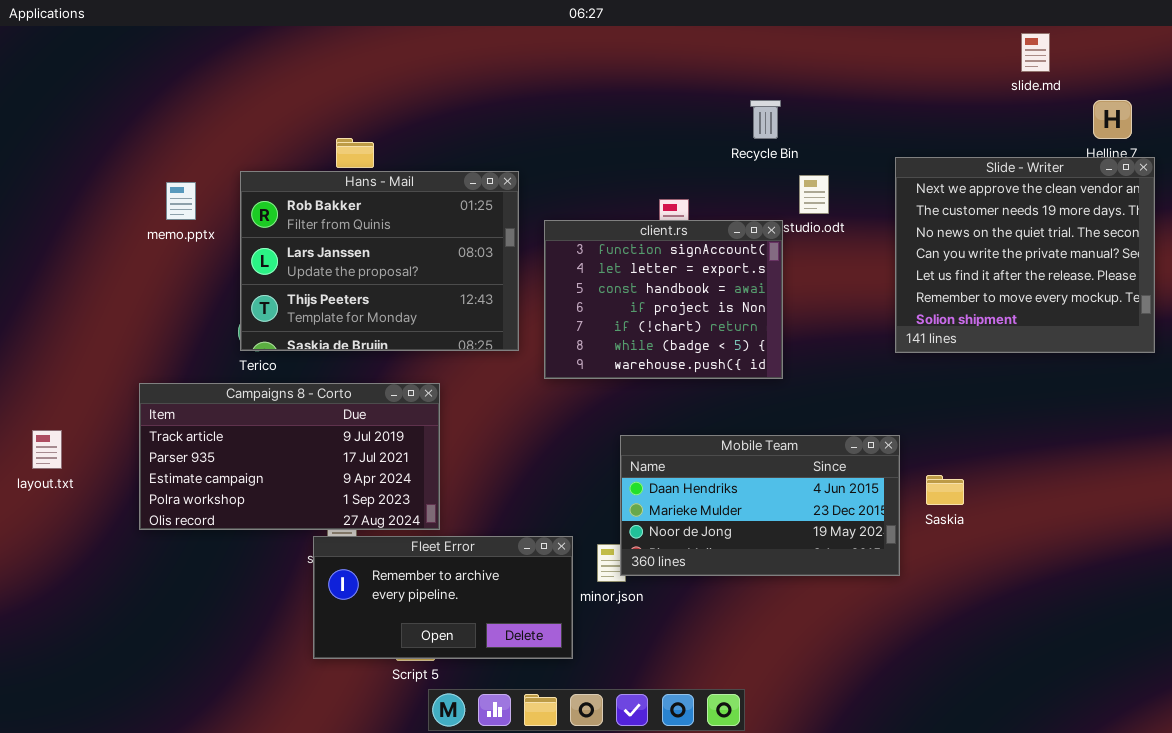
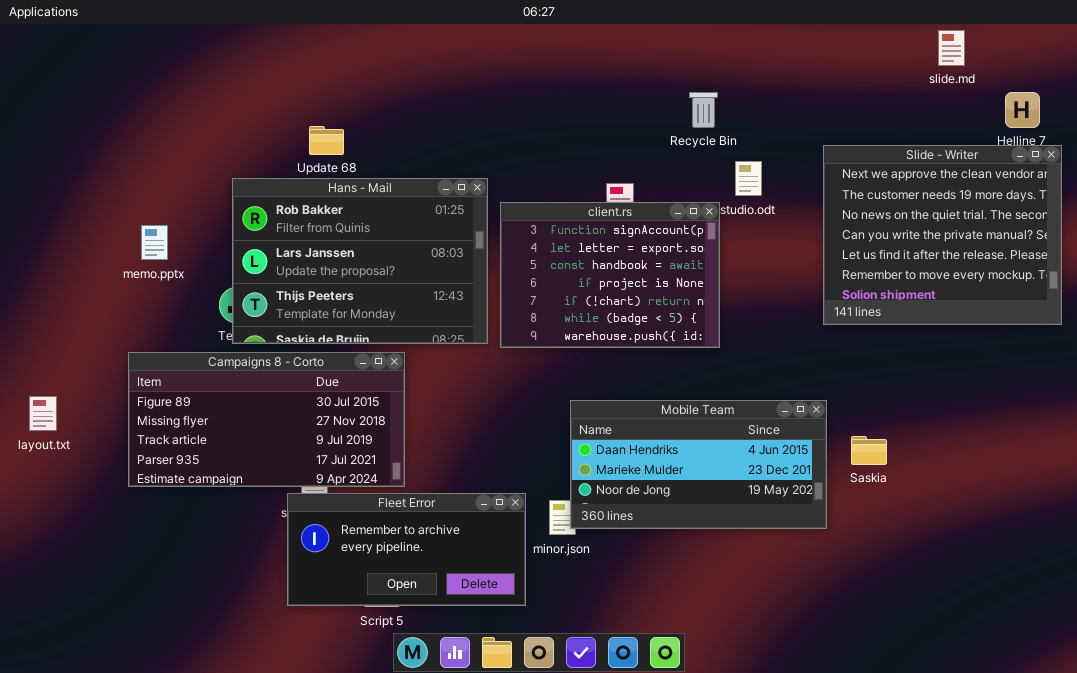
Hans - Mail: [240,171,519,351] -> [232,178,488,344], moved
memo.pptx: [166,182,196,220] -> [141,225,168,260], moved
Campaigns 8 - Corto: [139,383,440,530] -> [128,352,405,487], scrolled up 2 rows

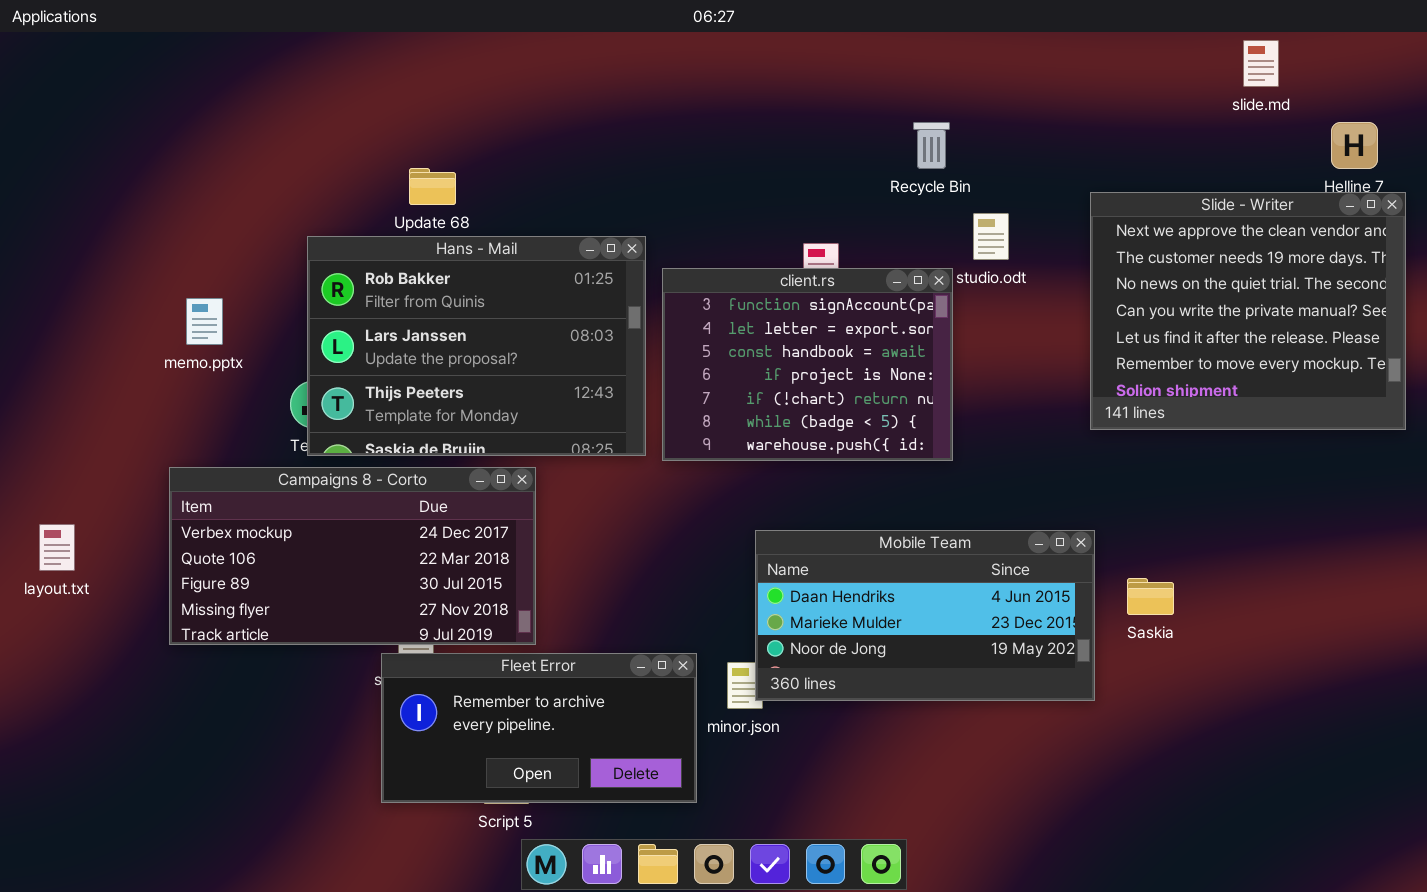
Campaigns 8 - Corto: [128,352,405,487] -> [169,467,536,645], scrolled up 2 rows

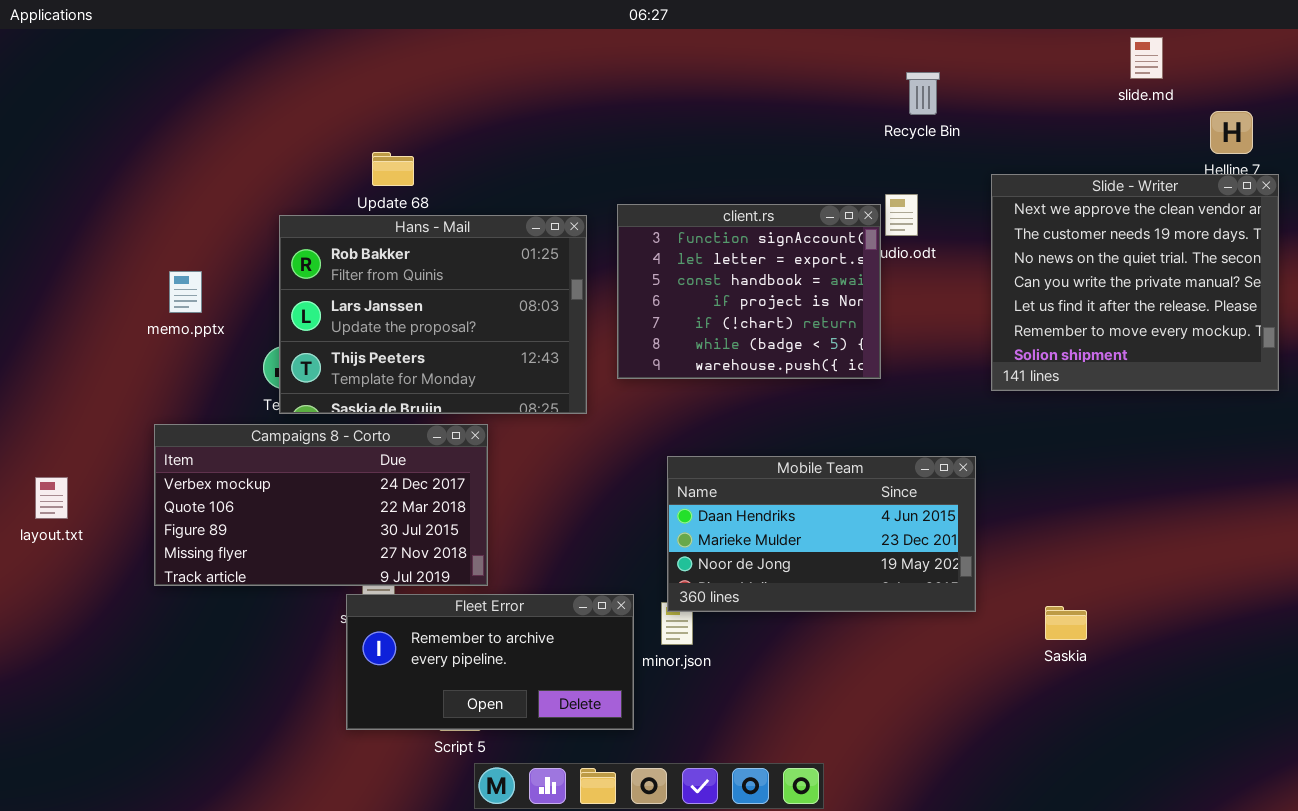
Recycle Bin: [913,122,950,169] -> [906,72,940,115], moved
client.rs: [662,268,953,461] -> [617,204,881,379], moved
Mobile Team: [755,530,1095,701] -> [667,456,976,612], moved
Saskia: [1127,578,1174,615] -> [1045,606,1087,640], moved

